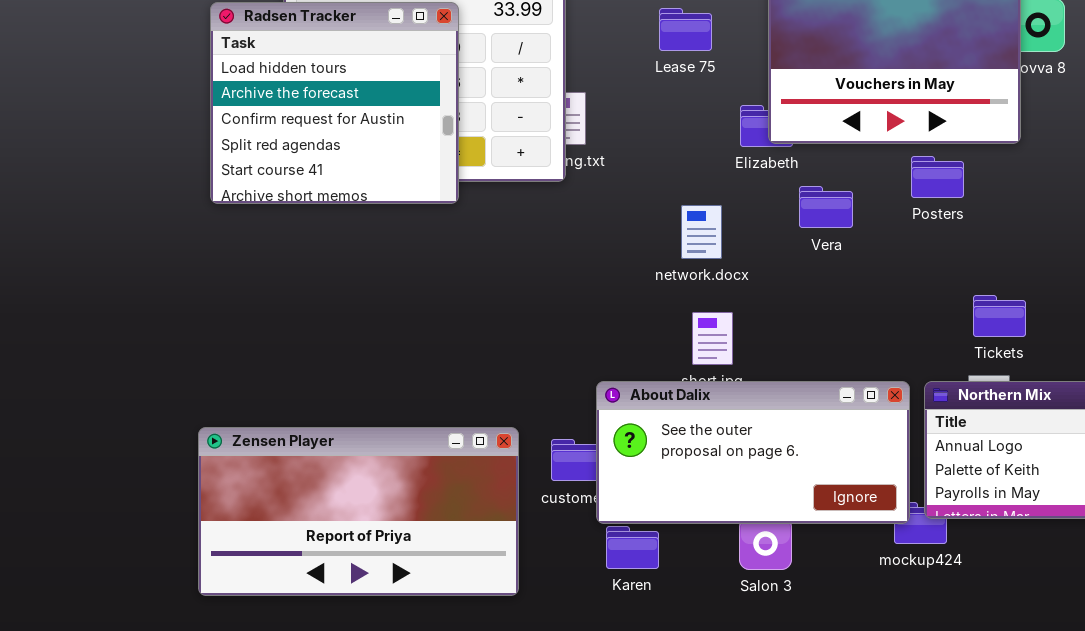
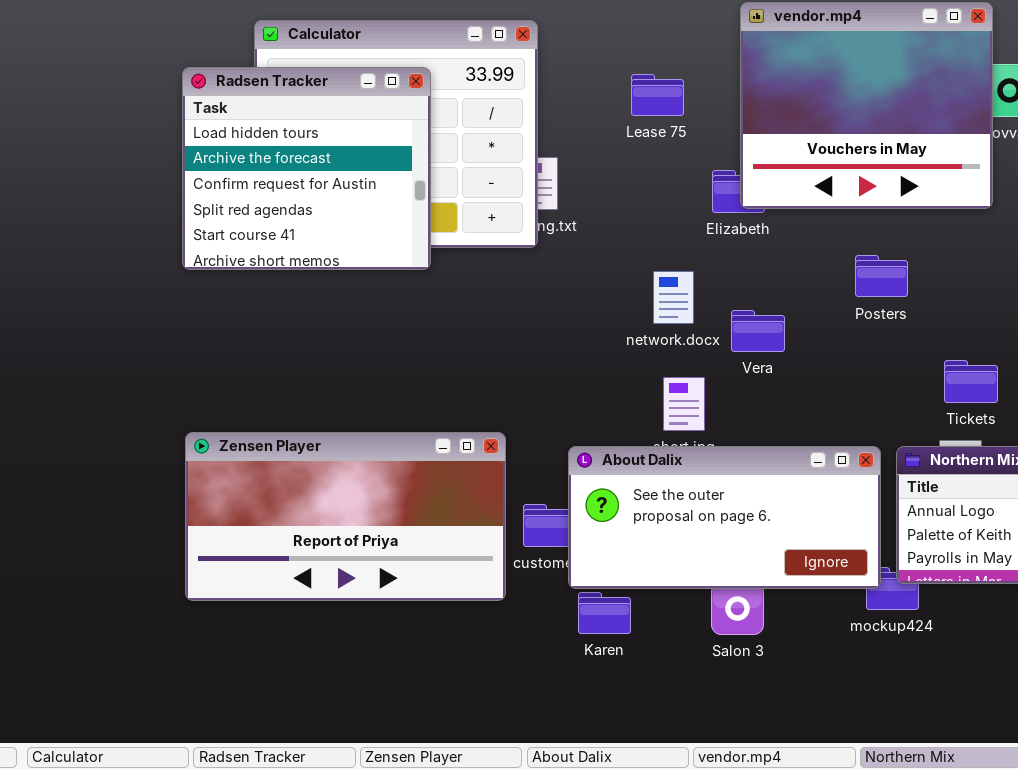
Posters: [911,156,964,198] -> [855,255,908,297], moved
Vera: [799,186,853,228] -> [731,310,785,352], moved
Zensen Player: [198,427,519,596] -> [185,432,506,601], moved

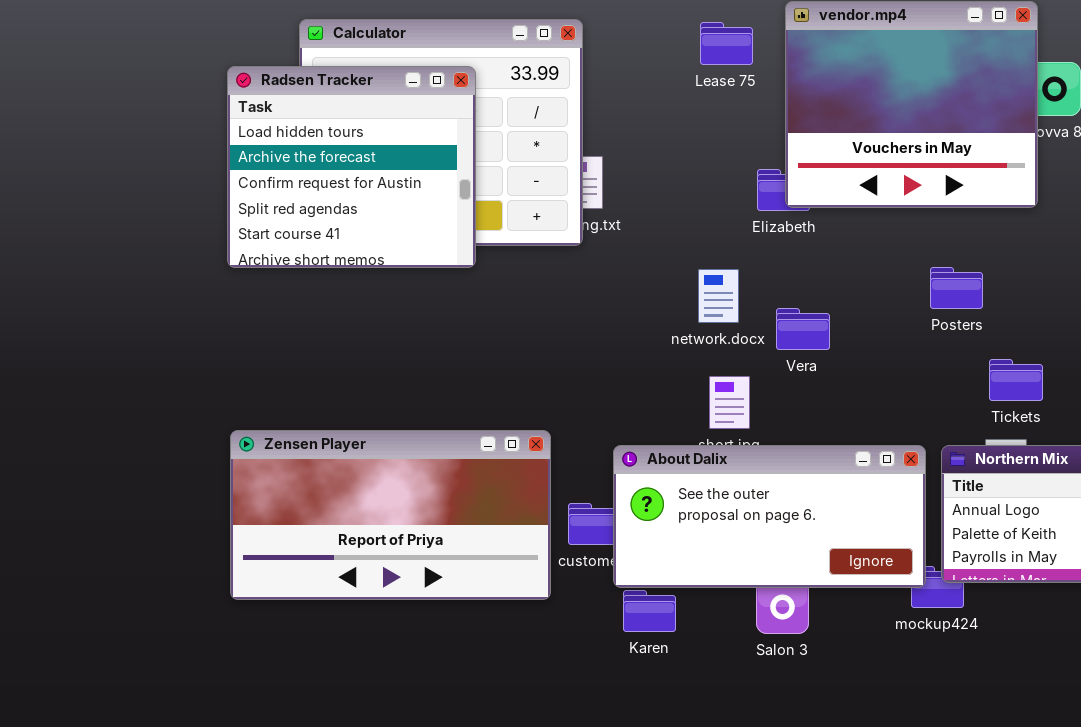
Lease 75: [631,74,684,116] -> [700,22,753,65], moved
Posters: [855,255,908,297] -> [930,267,983,309], moved

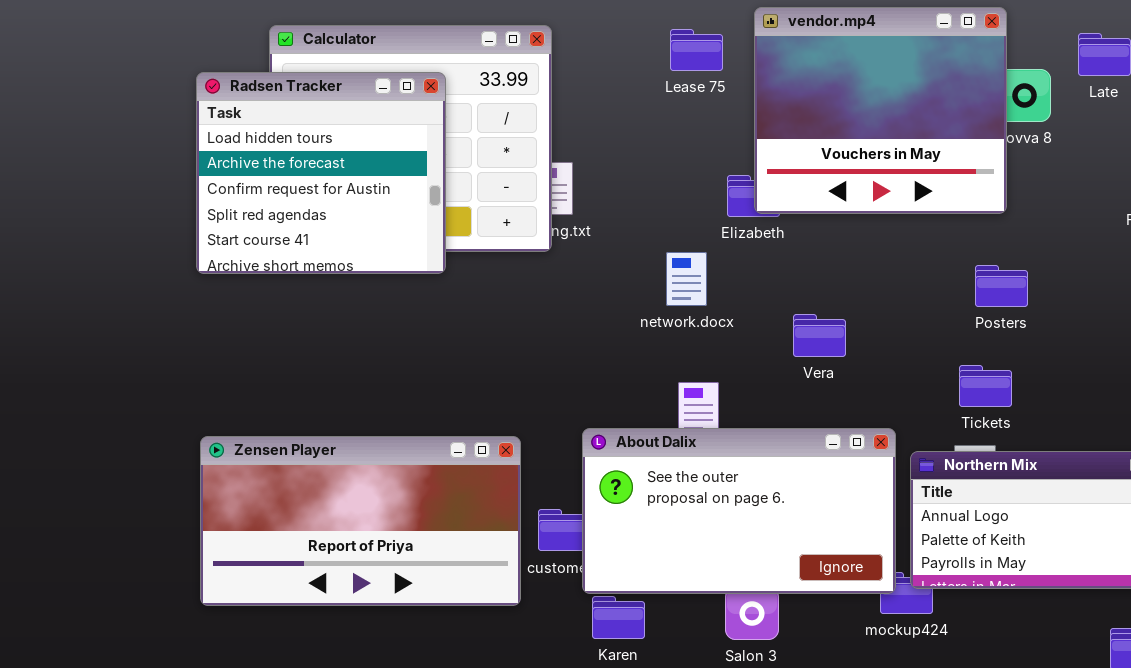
Posters: [930,267,983,309] -> [975,265,1028,307], moved
network.docx: [698,269,739,323] -> [666,252,707,306], moved
Vera: [776,308,830,350] -> [793,314,846,357], moved
About Dalix: [613,445,926,588] -> [582,428,896,594], resized

